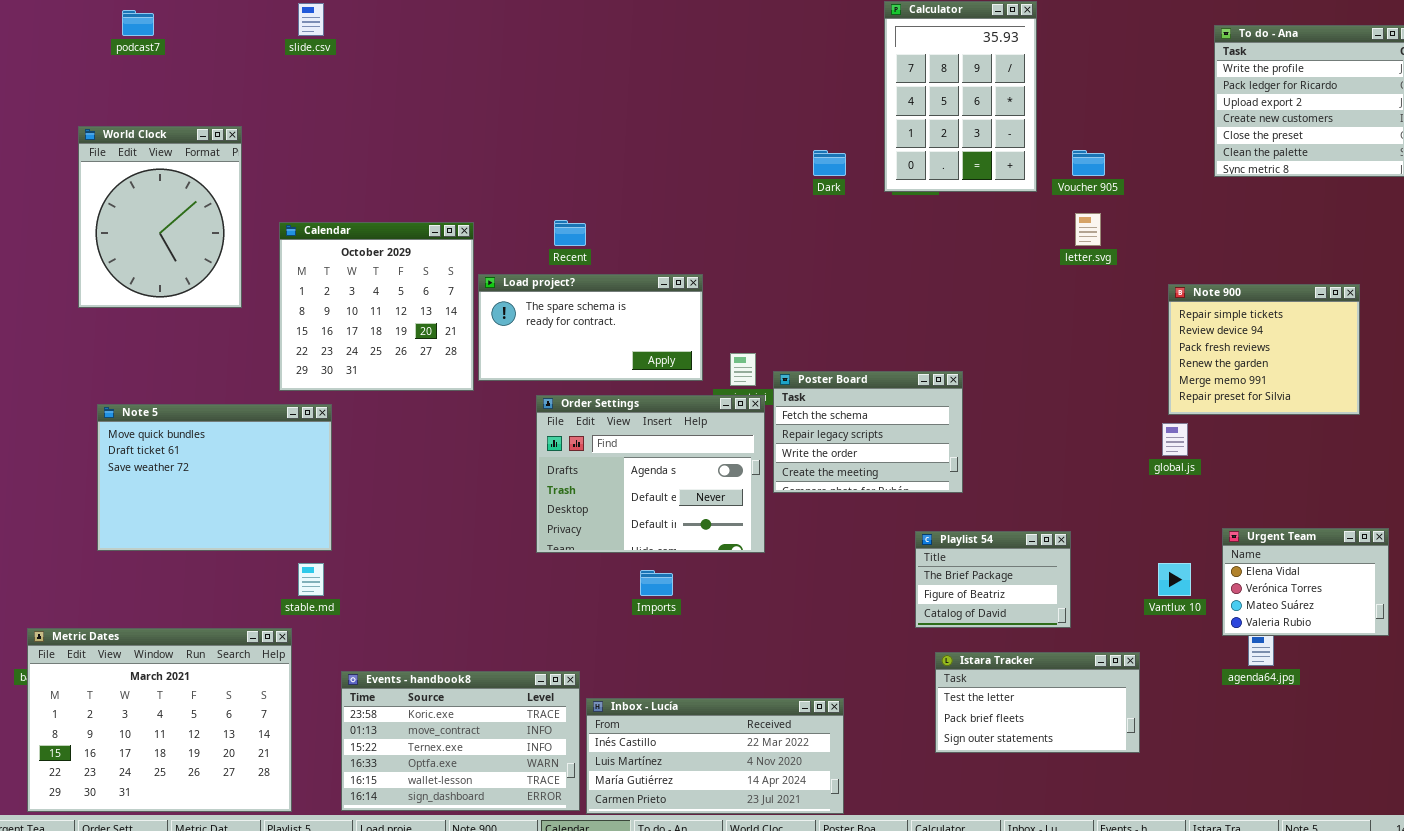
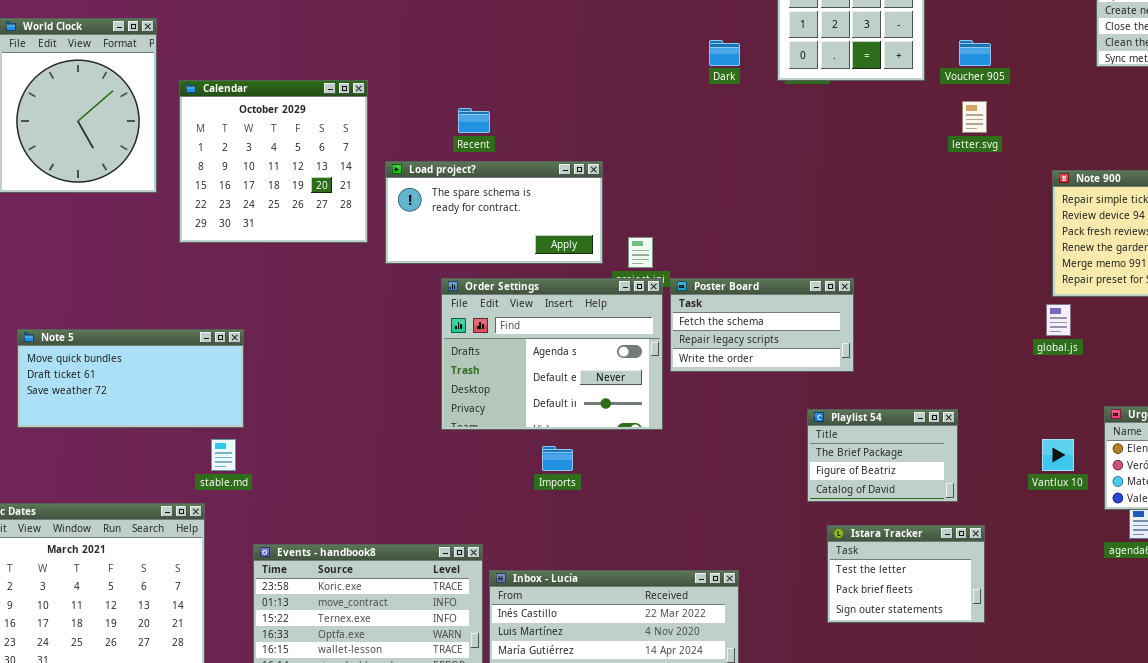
Calendar: [279,222,474,391] -> [179,80,368,243], moved
Poster Board: [773,371,963,493] -> [670,278,854,372], resized
Note 5: [97,404,332,551] -> [17,329,244,428], resized
Istara Tracker: [935,652,1140,753] -> [827,525,985,623], resized

